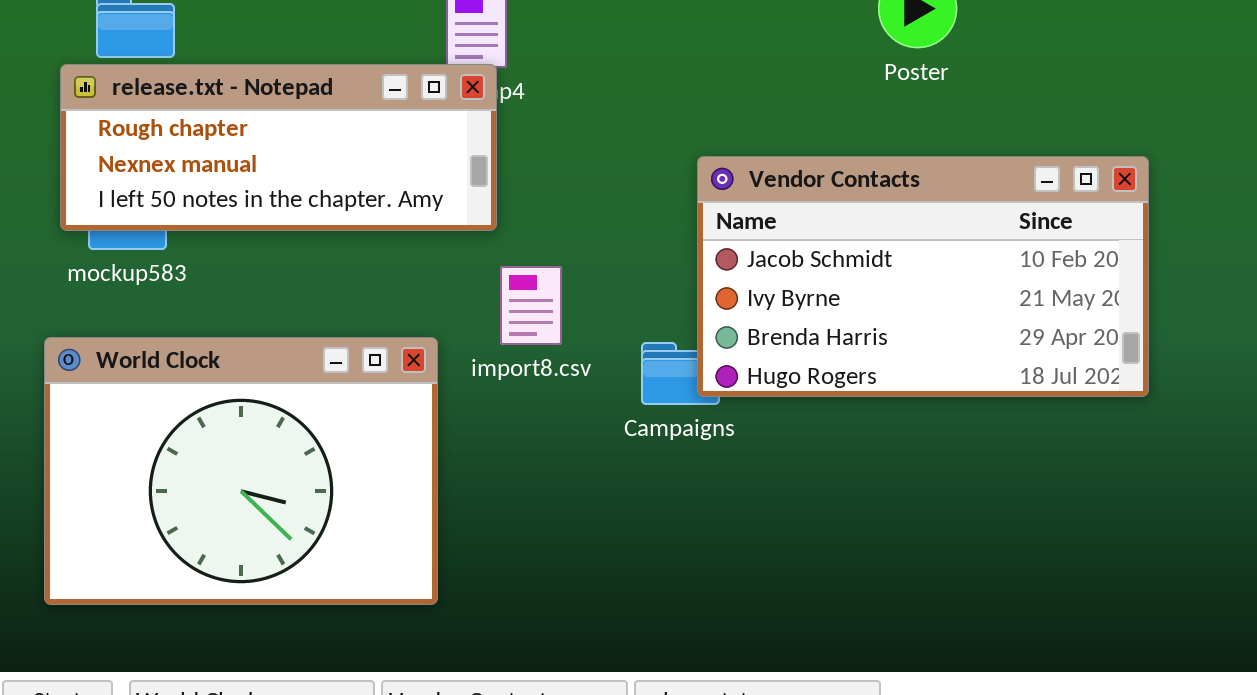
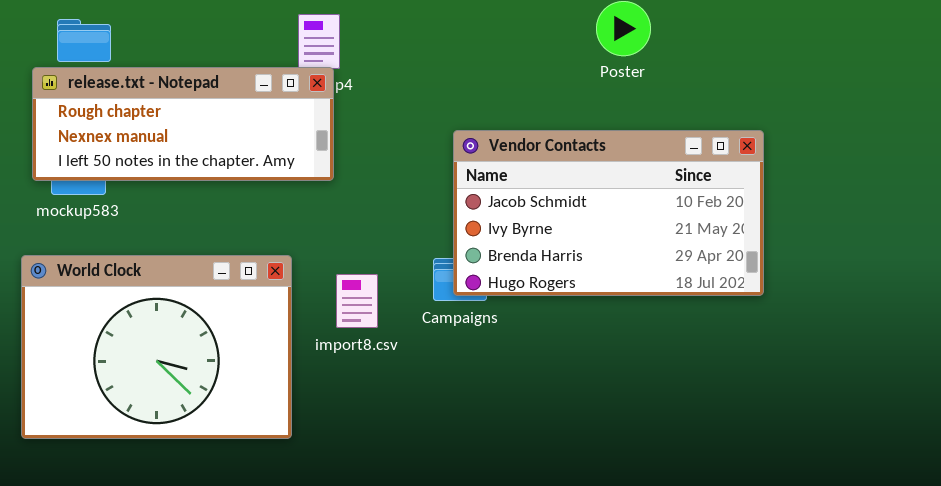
Vendor Contacts: [697,156,1149,397] -> [453,130,764,296], moved
import8.csv: [500,266,562,345] -> [336,274,378,328], moved

